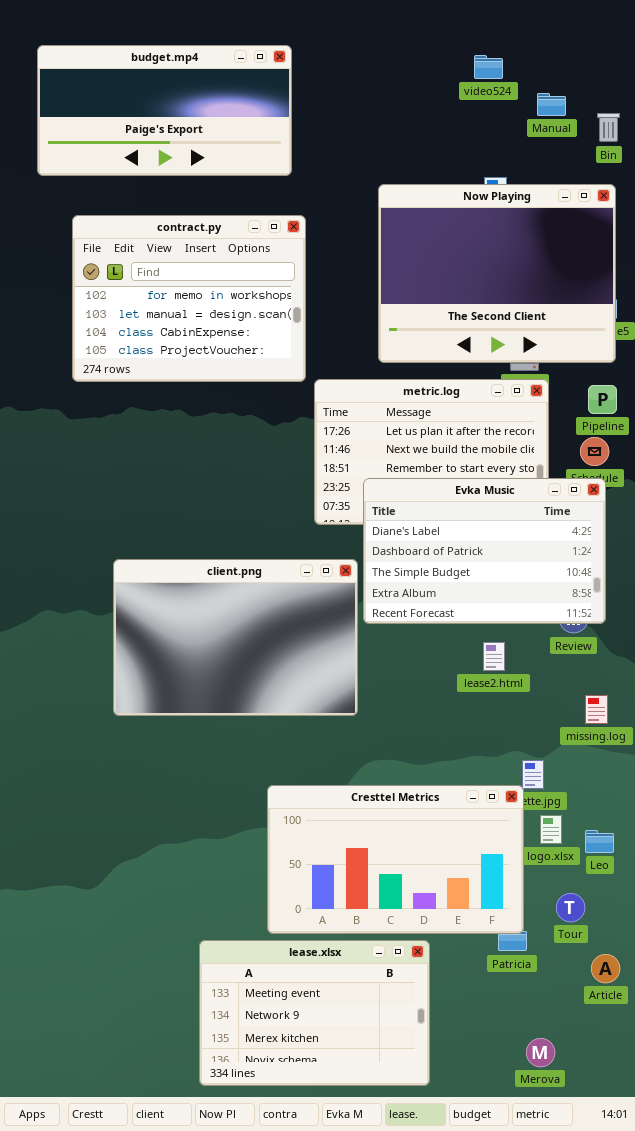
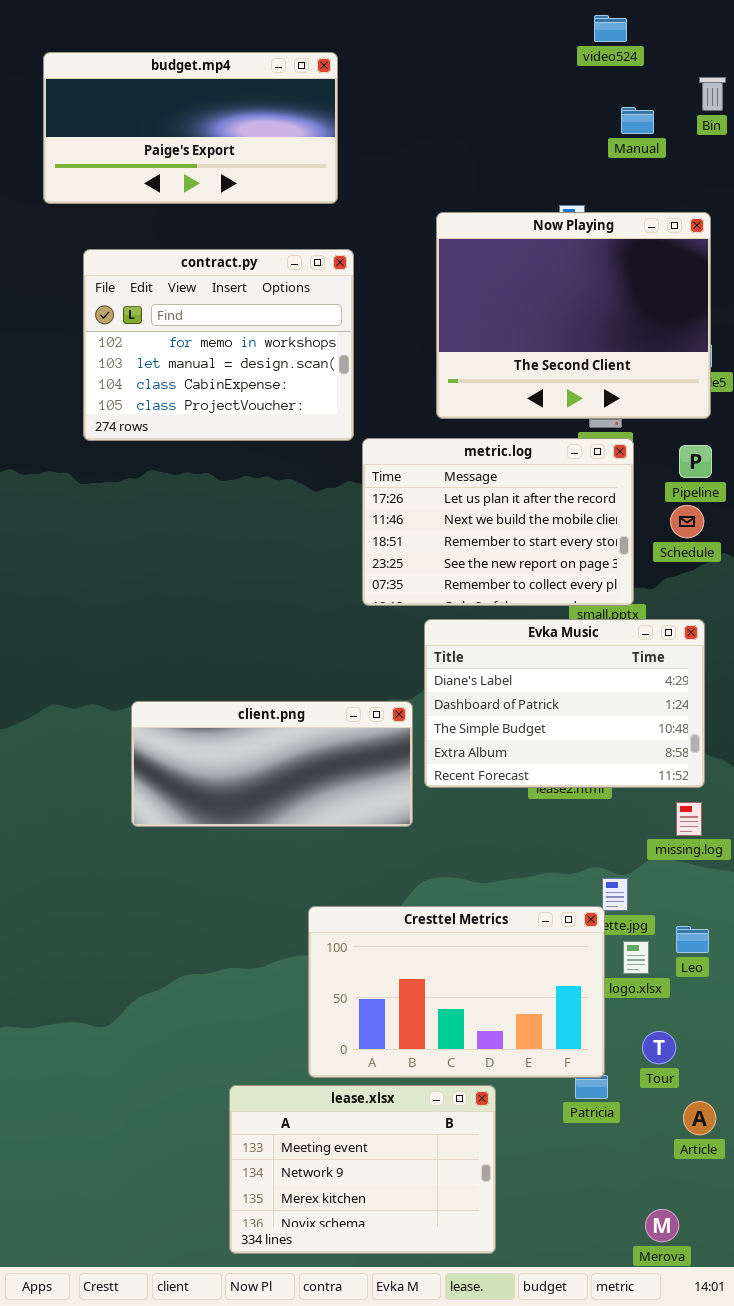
video524: [474,55,503,79] -> [594,15,627,42], moved
Bin: [597,113,620,142] -> [699,77,726,111], moved
Evka Music: [363,478,606,624] -> [424,619,705,788], moved
client.png: [113,559,358,716] -> [131,701,413,827], resized
Leo: [585,830,614,853] -> [676,926,709,953], moved
Merova: [526,1038,555,1067] -> [645,1209,679,1242], moved

